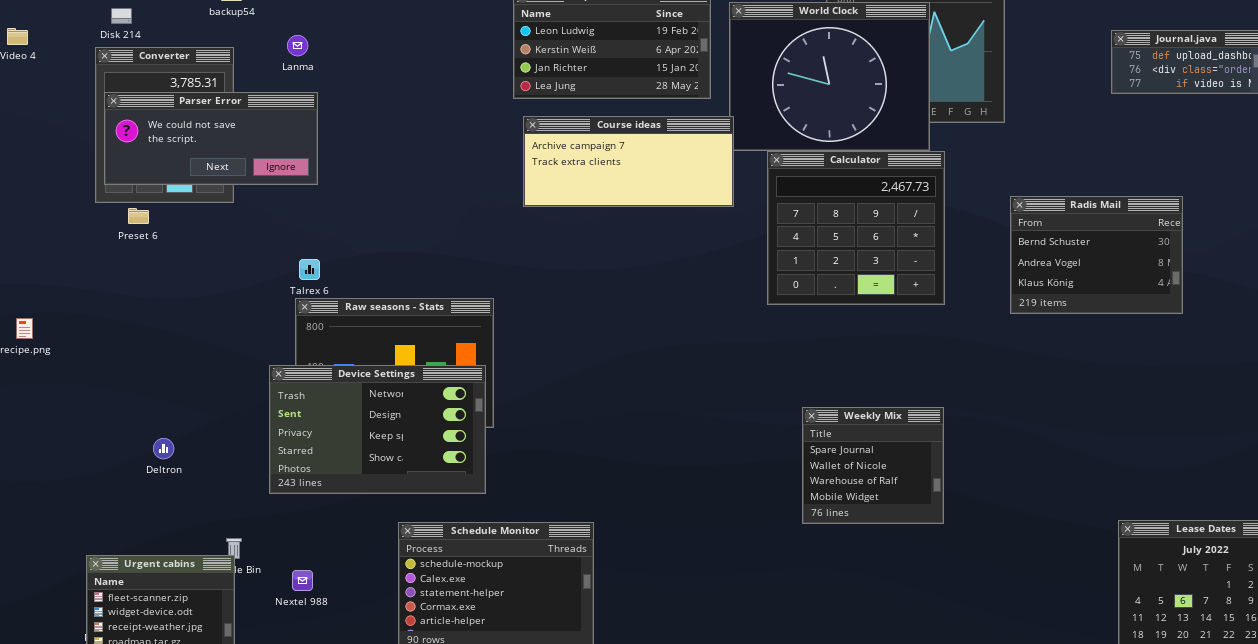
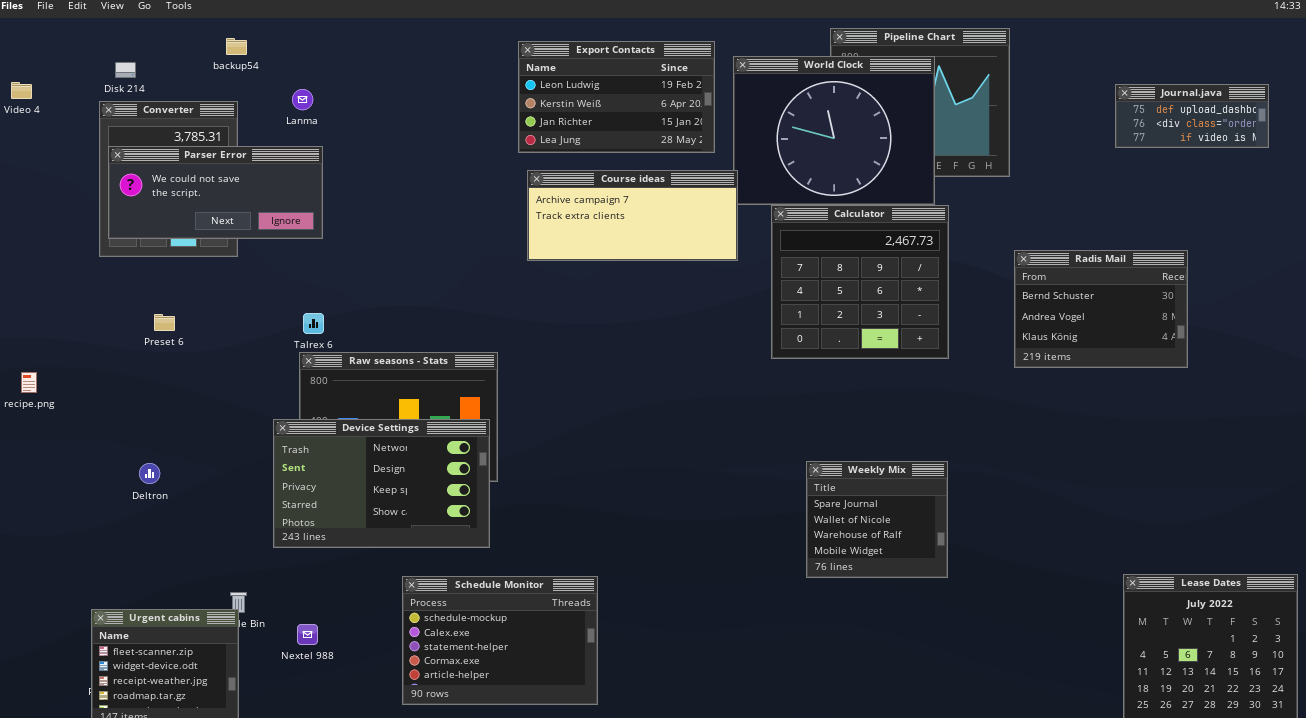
Preset 6: [128,208,149,224] -> [154,314,175,331], moved
Deltron: [153,438,174,459] -> [139,463,160,484], moved

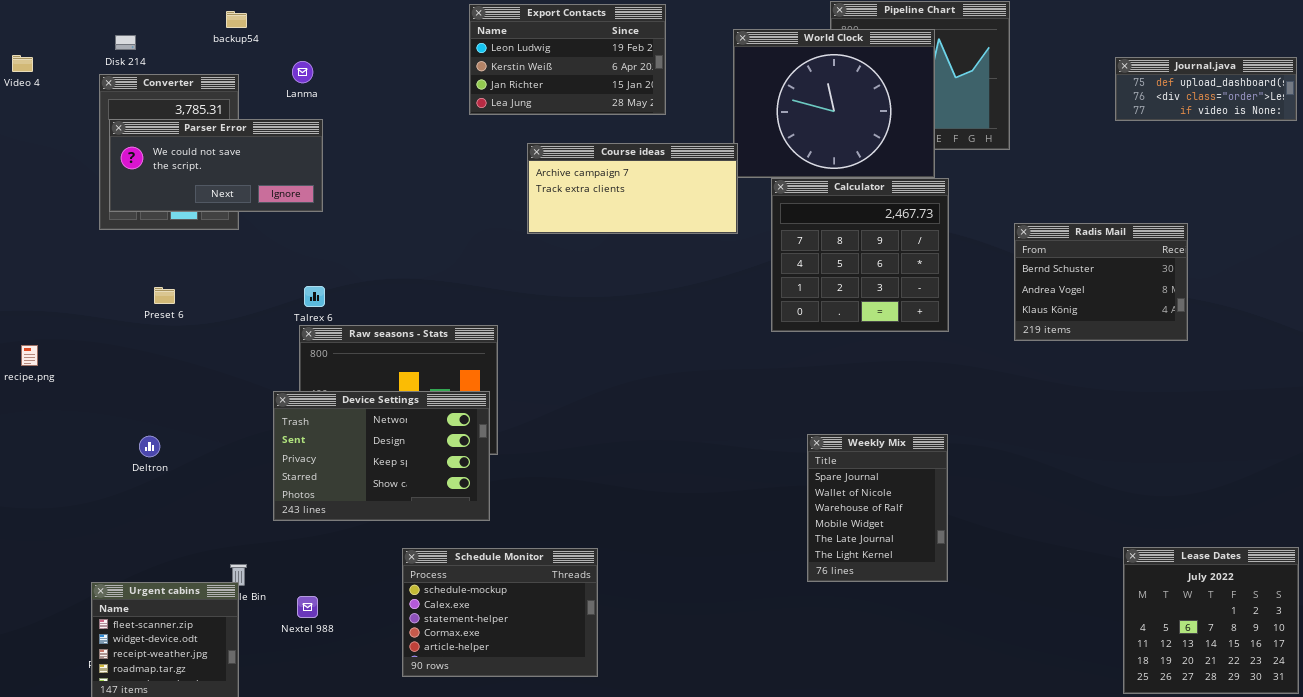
Export Contacts: [518,41,715,153] -> [469,4,666,115], moved
Journal.java: [1115,84,1269,148] -> [1115,57,1297,121], resized
Weekly Mix: [806,461,948,578] -> [807,434,948,582], resized

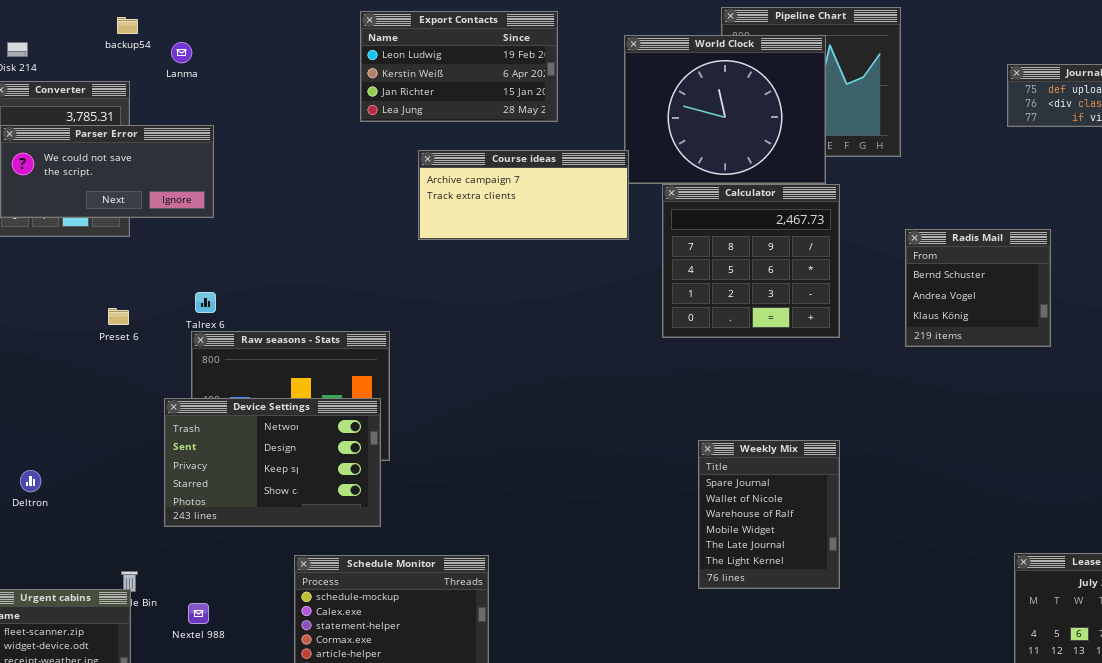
Lanma: [292,61,313,83] -> [171,42,192,63], moved
Radis Mail: [1014,223,1188,341] -> [905,229,1051,347], resized
Preset 6: [154,287,175,304] -> [108,308,129,325], moved
Deltron: [139,436,160,457] -> [20,470,41,492], moved

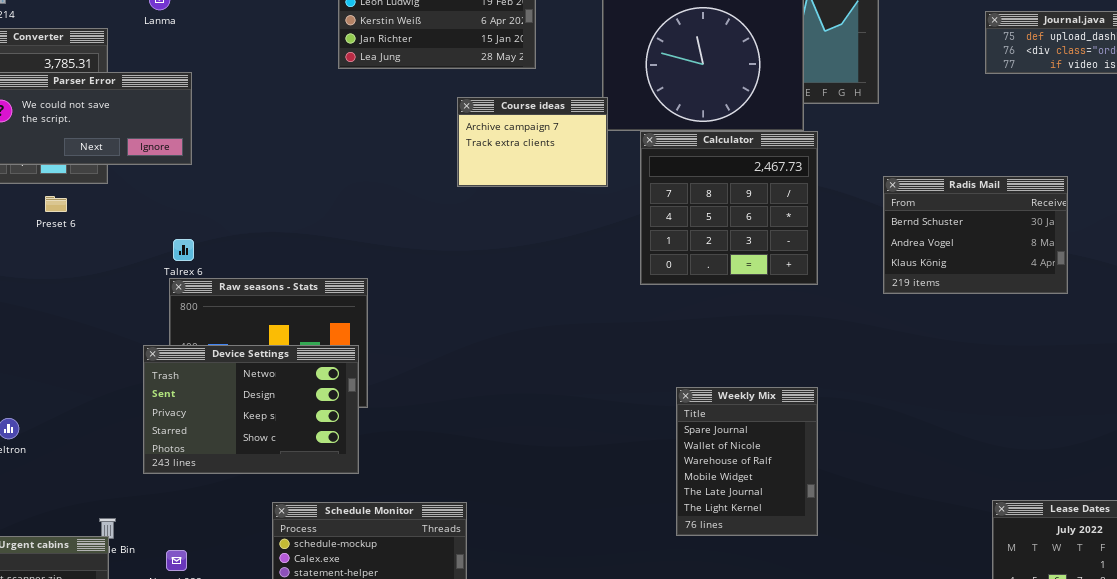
Course ideas: [418,150,629,240] -> [457,97,608,187], resized
Radis Mail: [905,229,1051,347] -> [883,176,1068,294], resized
Preset 6: [108,308,129,325] -> [45,196,67,212], moved

